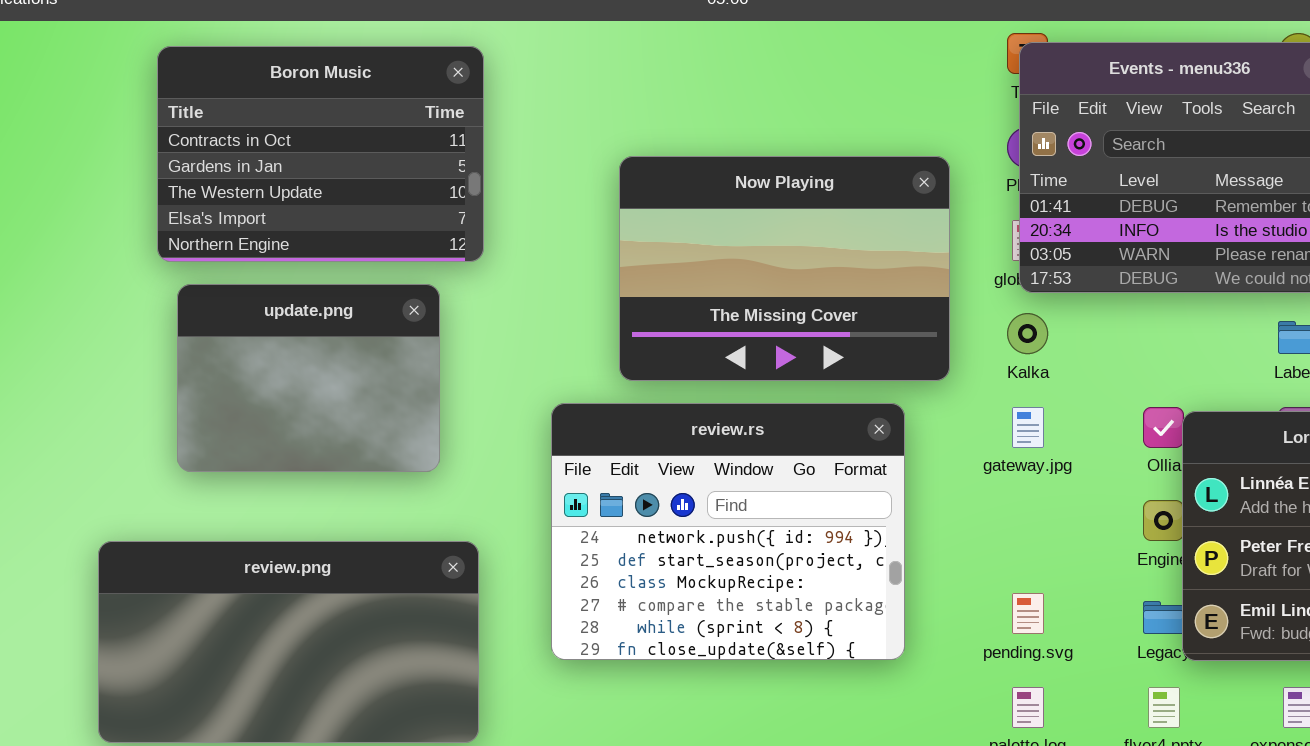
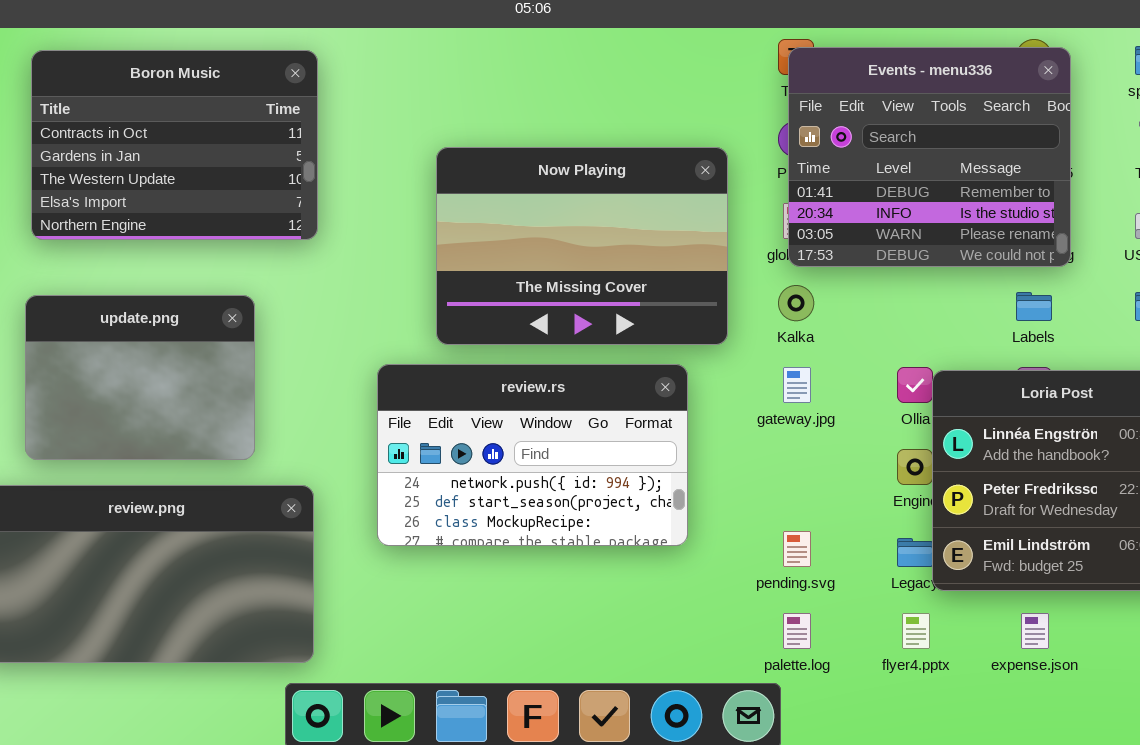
update.png: [177,284,440,472] -> [25,295,255,460], moved
review.rs: [551,403,905,660] -> [377,364,688,546], resized

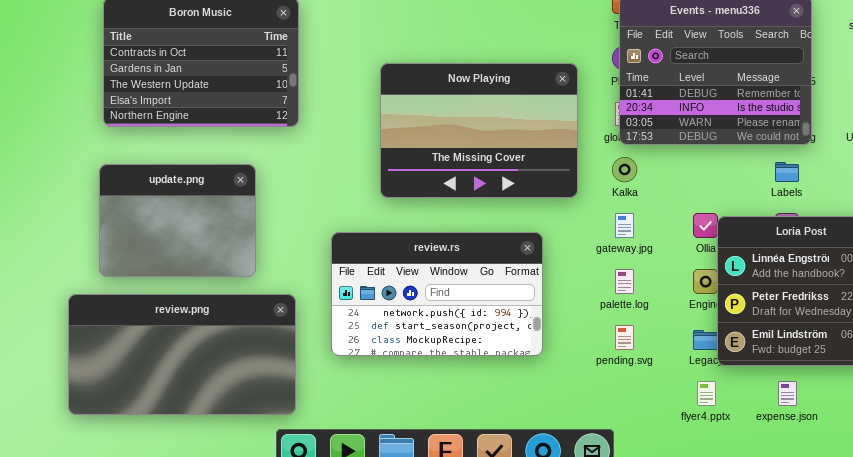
review.rs: [377,364,688,546] -> [331,232,543,356], moved
palette.log: [783,613,811,649] -> [615,269,634,294], moved

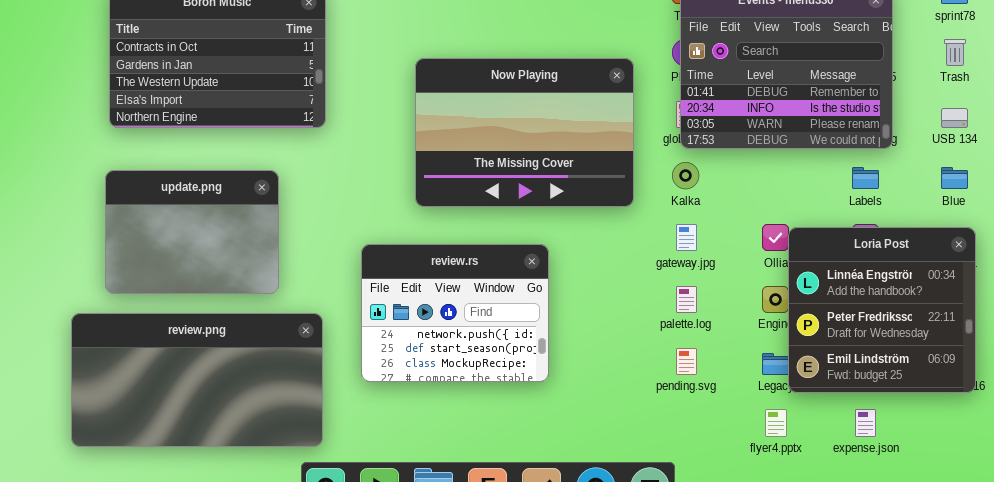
review.rs: [331,232,543,356] -> [361,244,549,382], resized

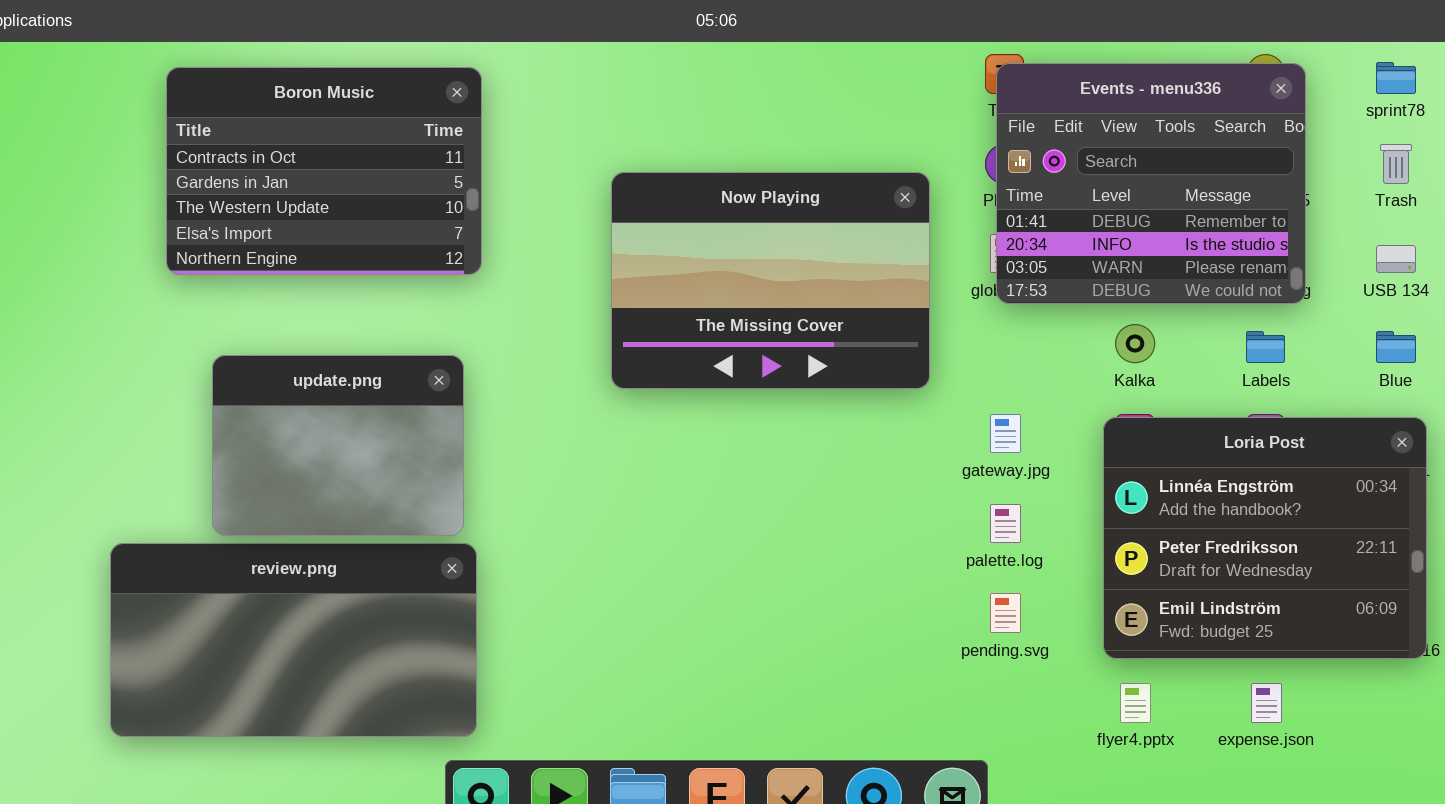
Kalka: [672,162,699,189] -> [1115,324,1155,363], moved
update.png: [105,170,279,294] -> [212,355,464,536], moved
Loria Post: [788,227,976,393] -> [1103,417,1427,659], resized
review.rs: [361,244,549,382] -> none, closed

